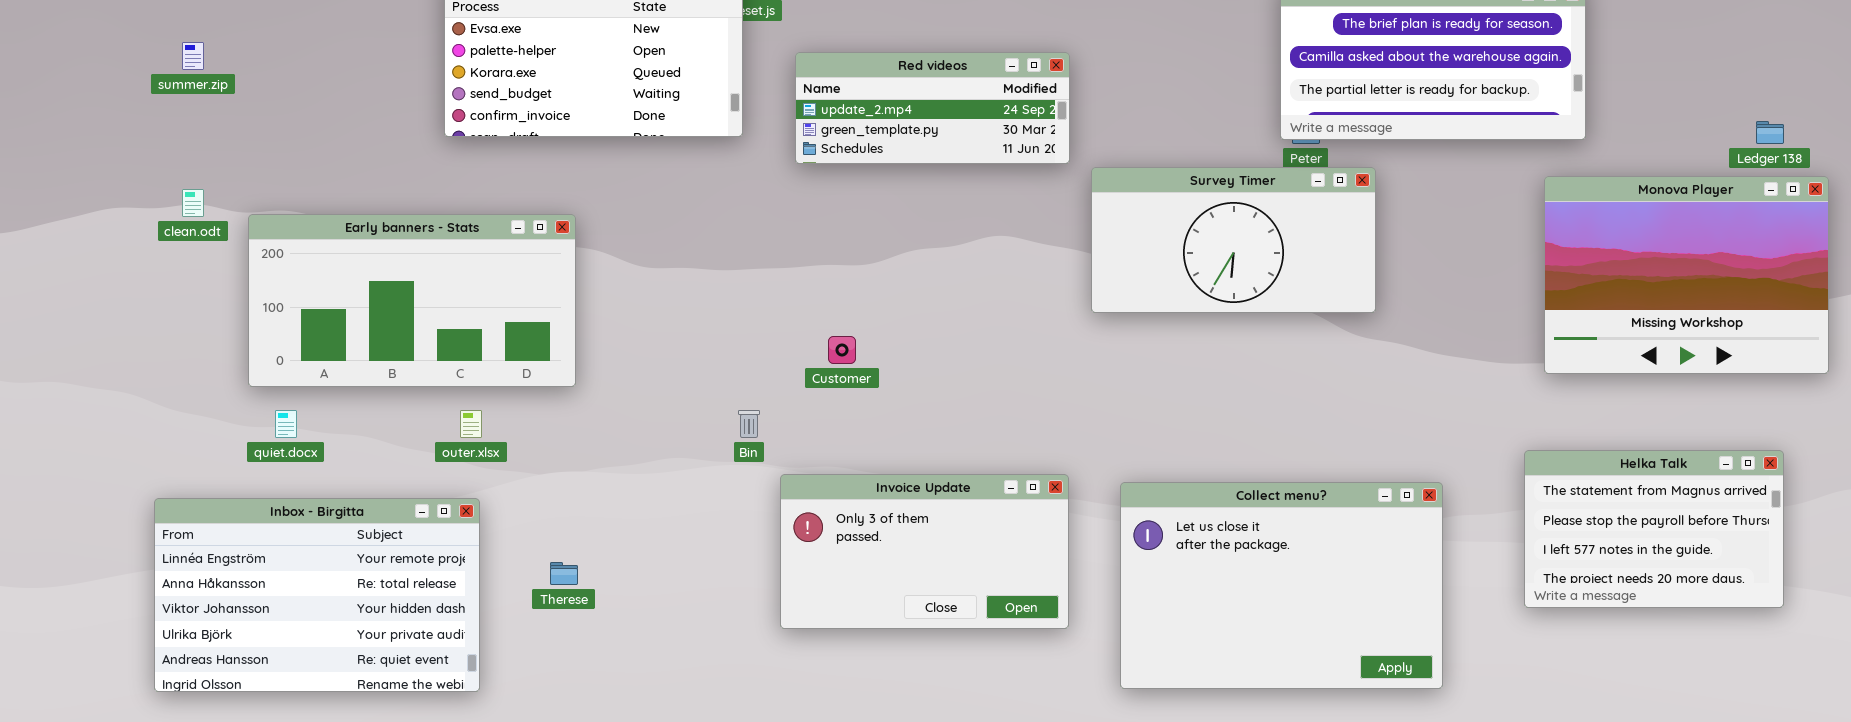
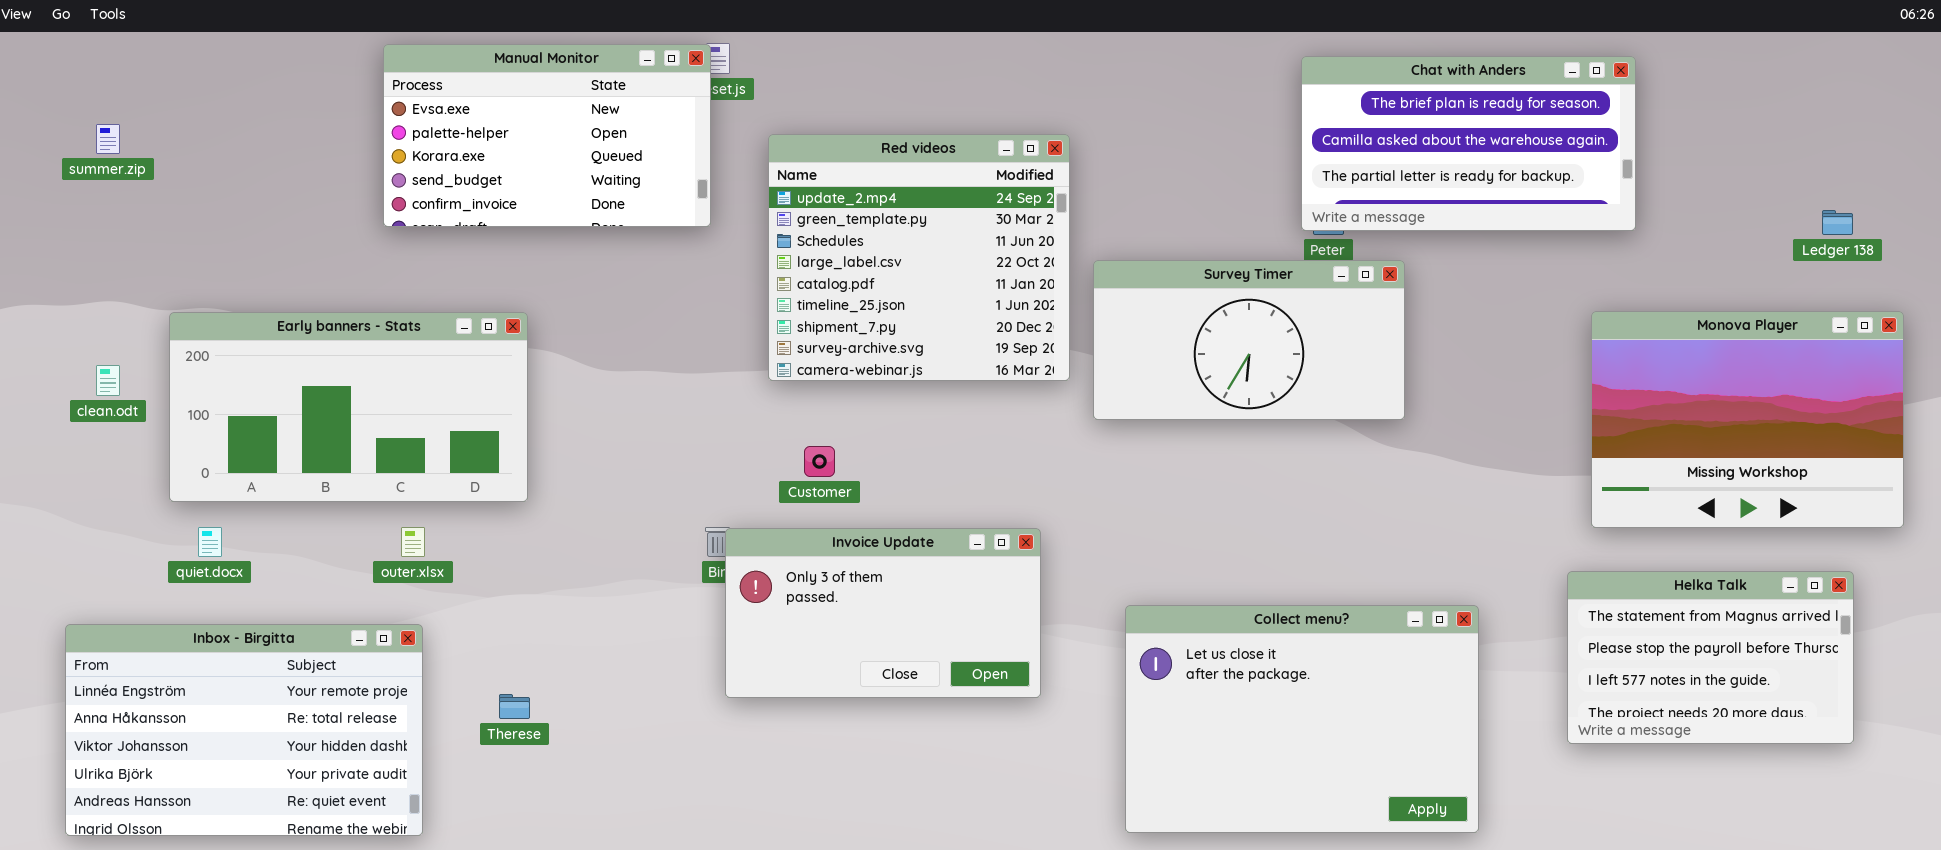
Red videos: [795,52,1070,164] -> [768,134,1070,381], resized
Monova Player: [1544,176,1829,374] -> [1591,311,1904,528], moved
clean.odt: [182,189,204,217] -> [96,365,120,396], moved
Invoice Update: [780,474,1069,629] -> [725,528,1041,698], moved

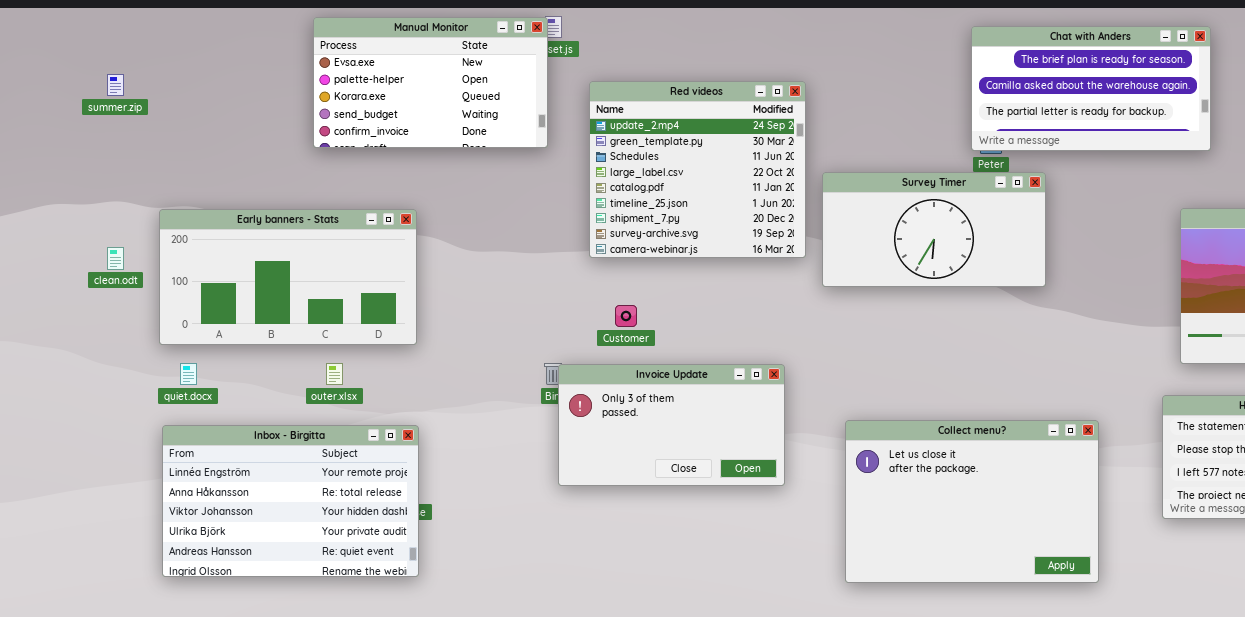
Inbox - Birgitta: [65,624,423,836] -> [162,425,419,577], moved

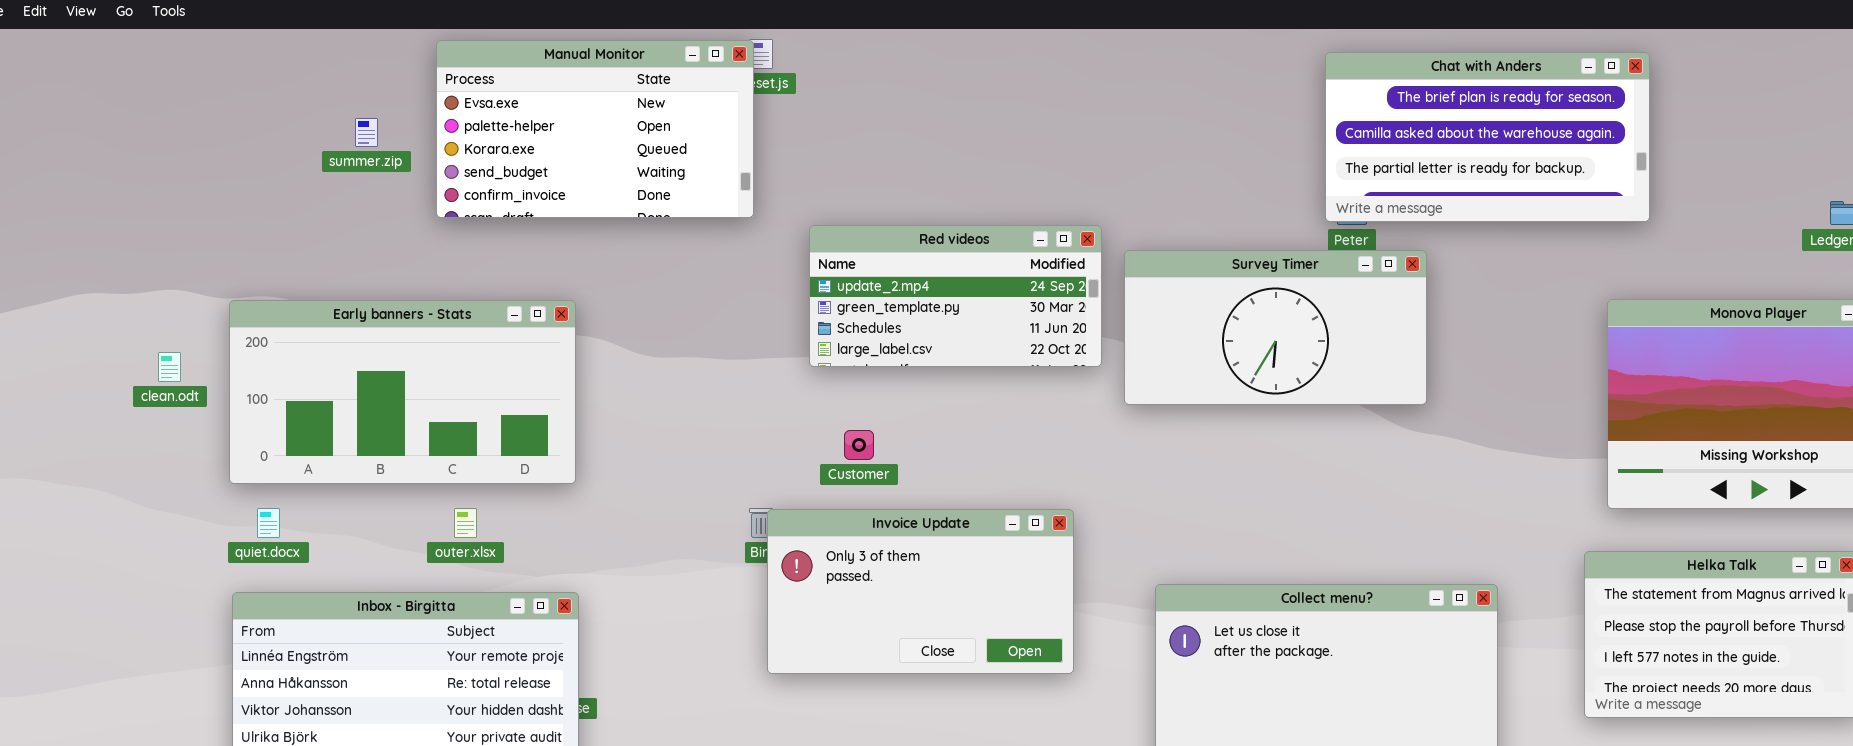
summer.zip: [107,74,124,96] -> [355,118,378,147], moved
Red videos: [589,81,806,258] -> [809,225,1102,367], resized

